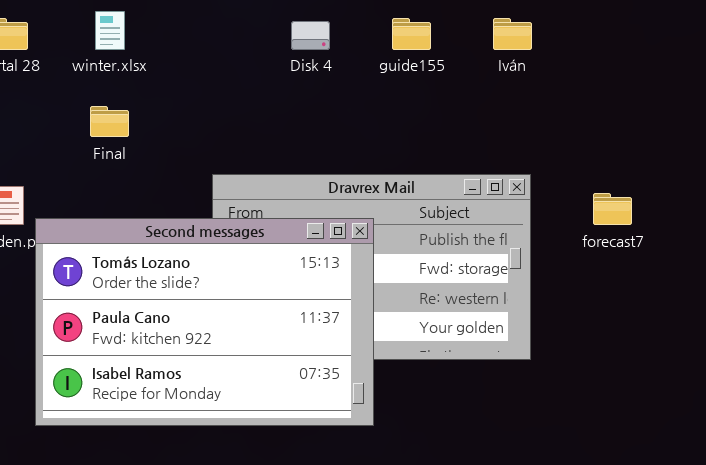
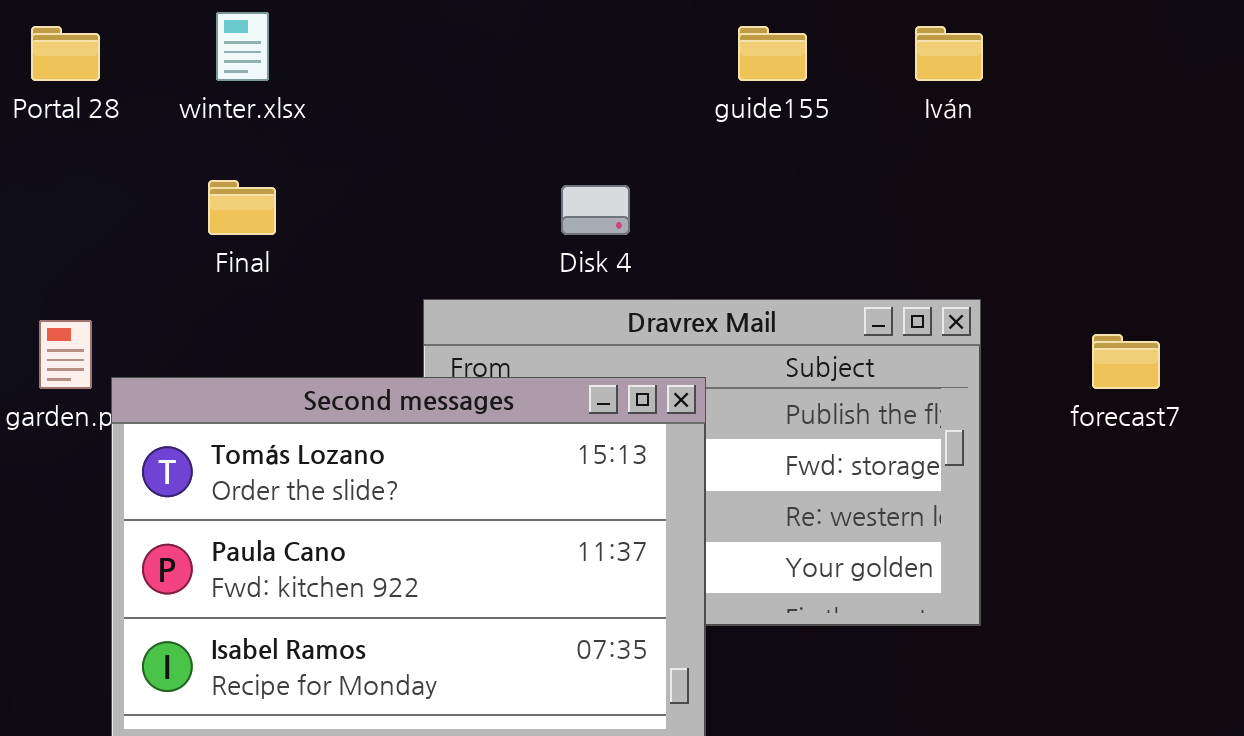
Disk 4: [291,21,330,50] -> [561,185,630,235], moved

